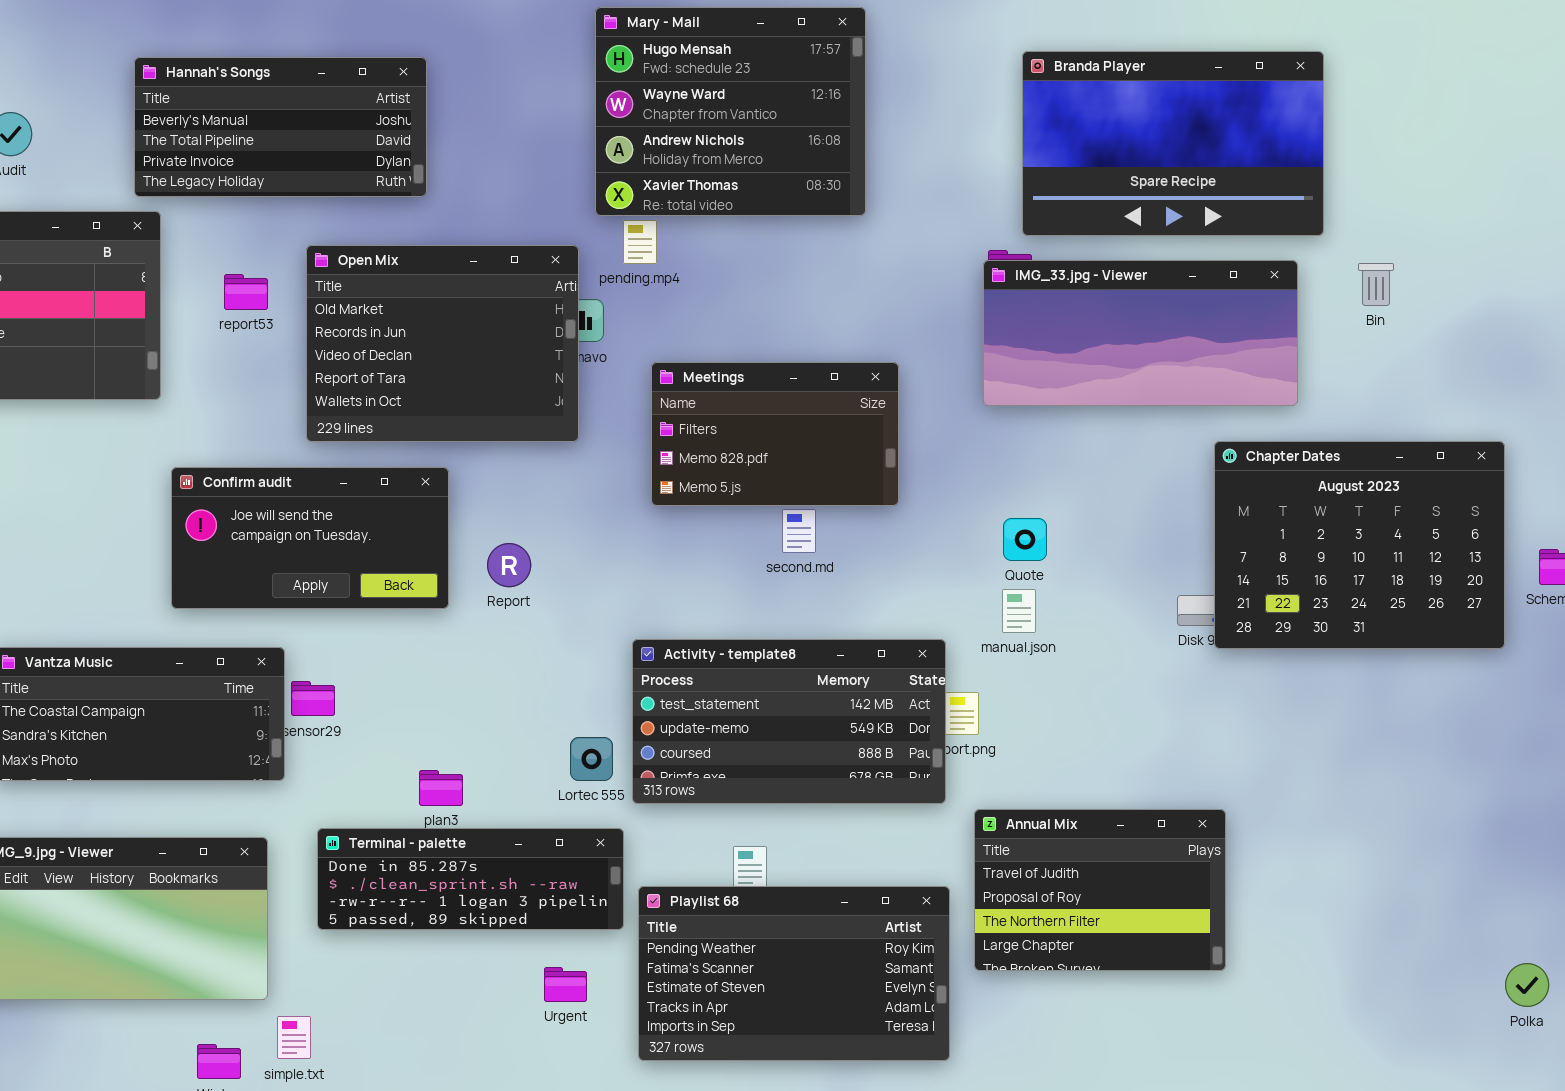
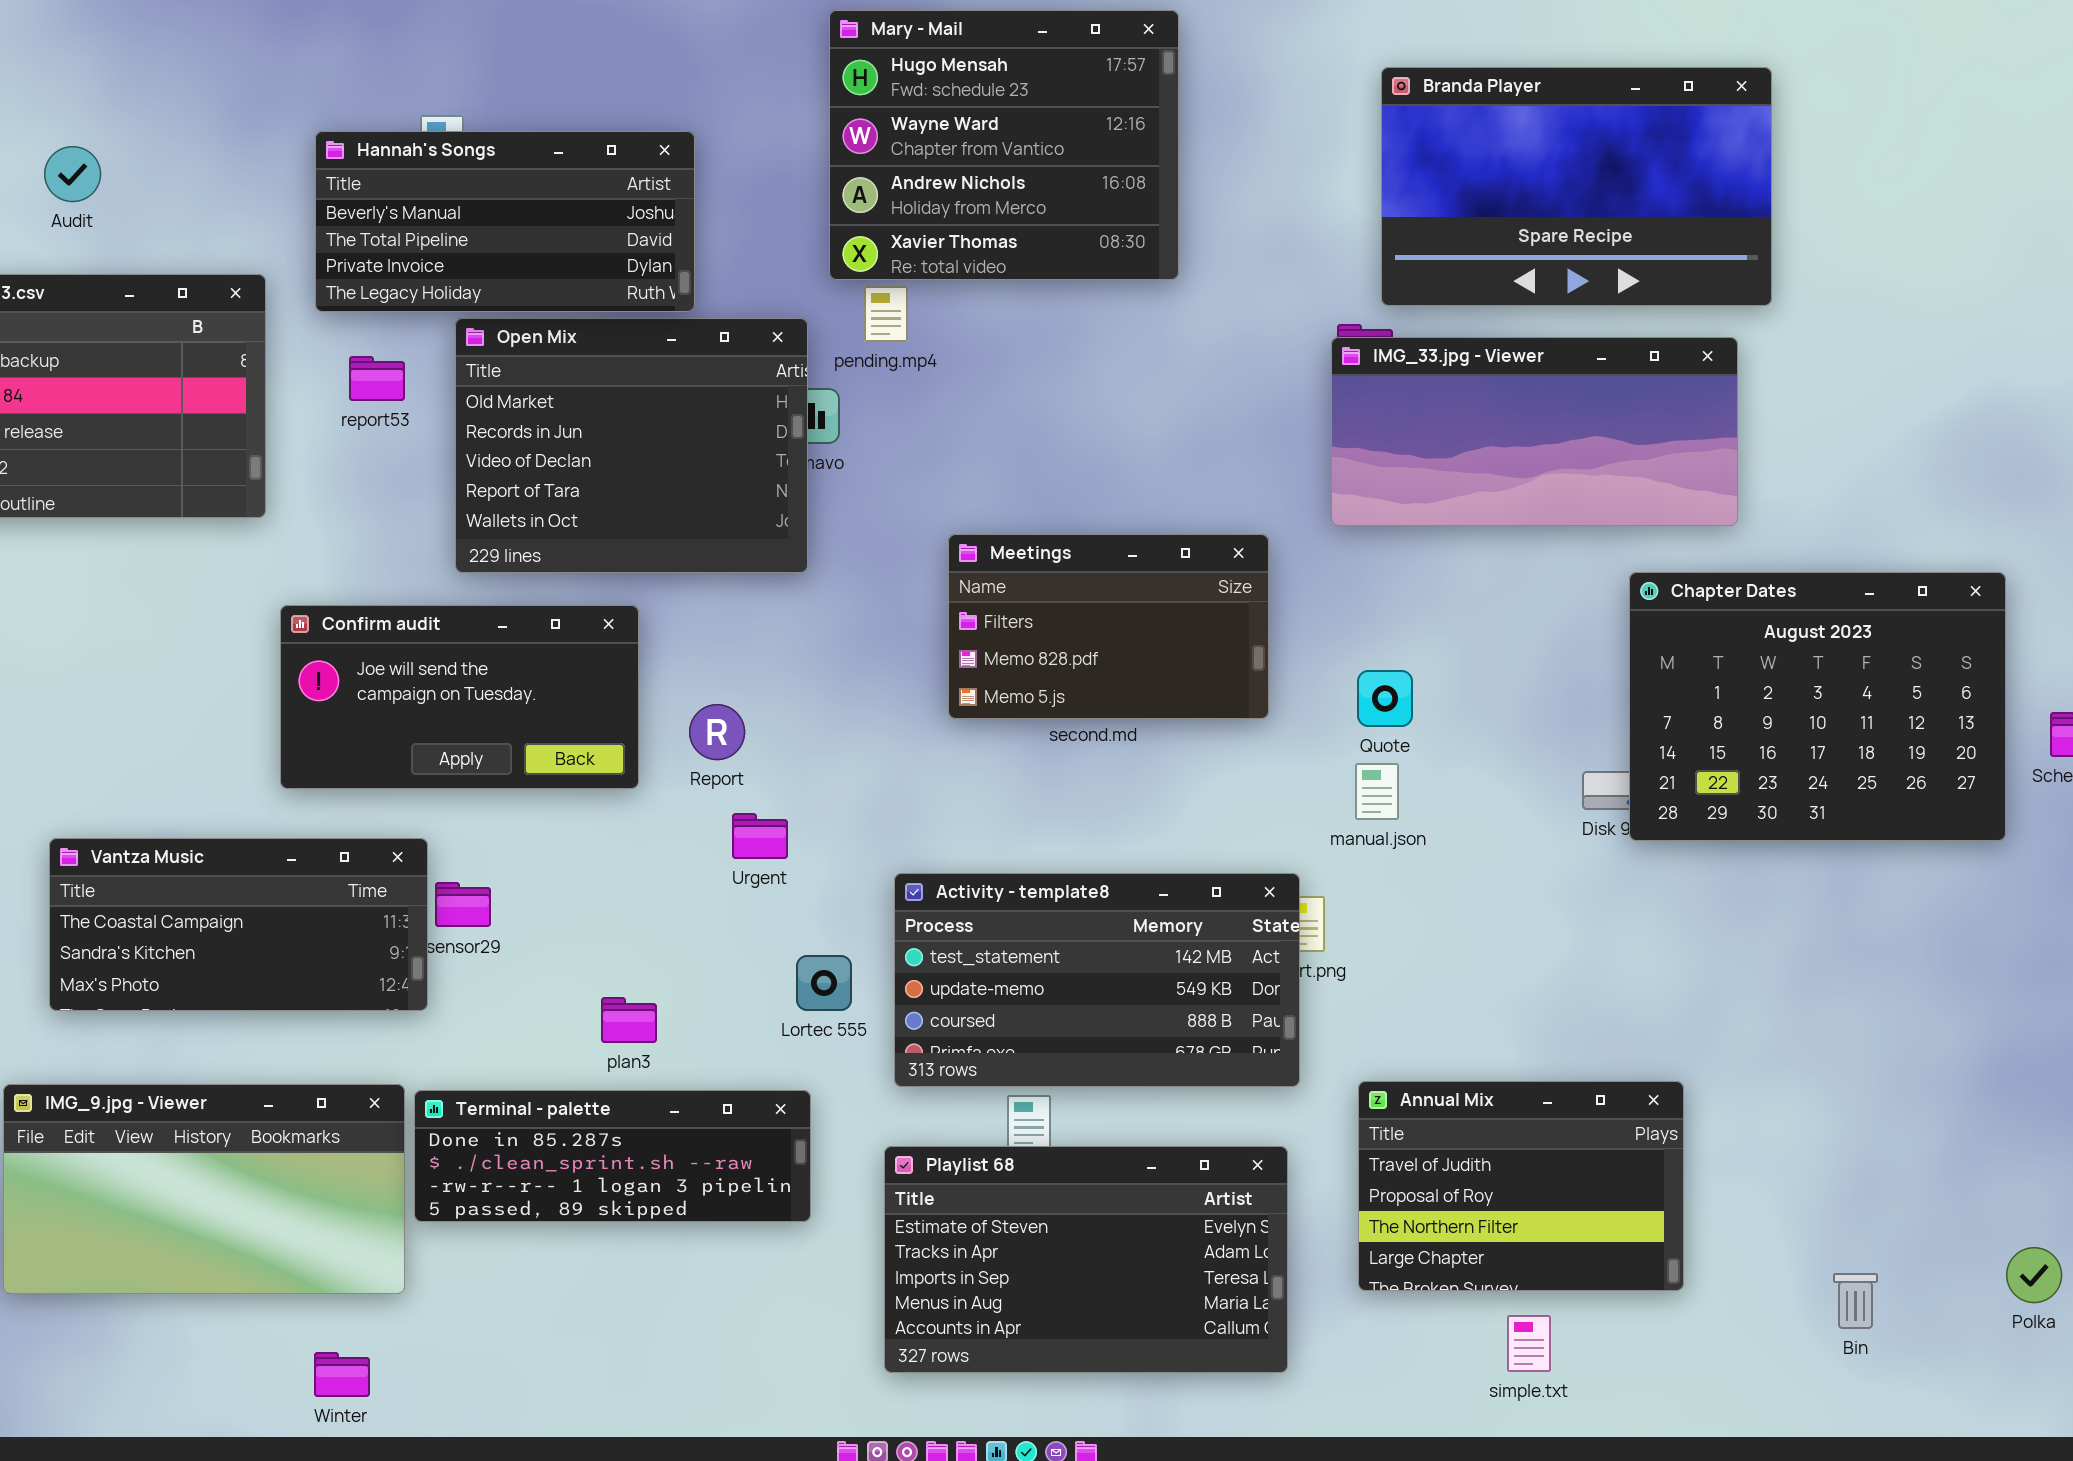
Hannah's Songs: [134,57,427,197] -> [315,131,695,312], moved
Bin: [1358,263,1394,306] -> [1833,1273,1878,1329], moved
Meetings: [651,362,899,506] -> [948,534,1269,719], moved
Activity - template8: [632,639,946,804] -> [894,873,1300,1087], moved
Annual Mix: [974,809,1226,971] -> [1358,1081,1684,1291], moved
Terminal - palette: [317,828,624,930] -> [414,1090,811,1222], moved
Playlist 68: [638,886,950,1061] -> [884,1146,1288,1373], scrolled down 2 rows
Urgent: [544,967,587,1002] -> [732,813,788,859], moved
simple.txt: [277,1016,311,1059] -> [1507,1315,1551,1372], moved

